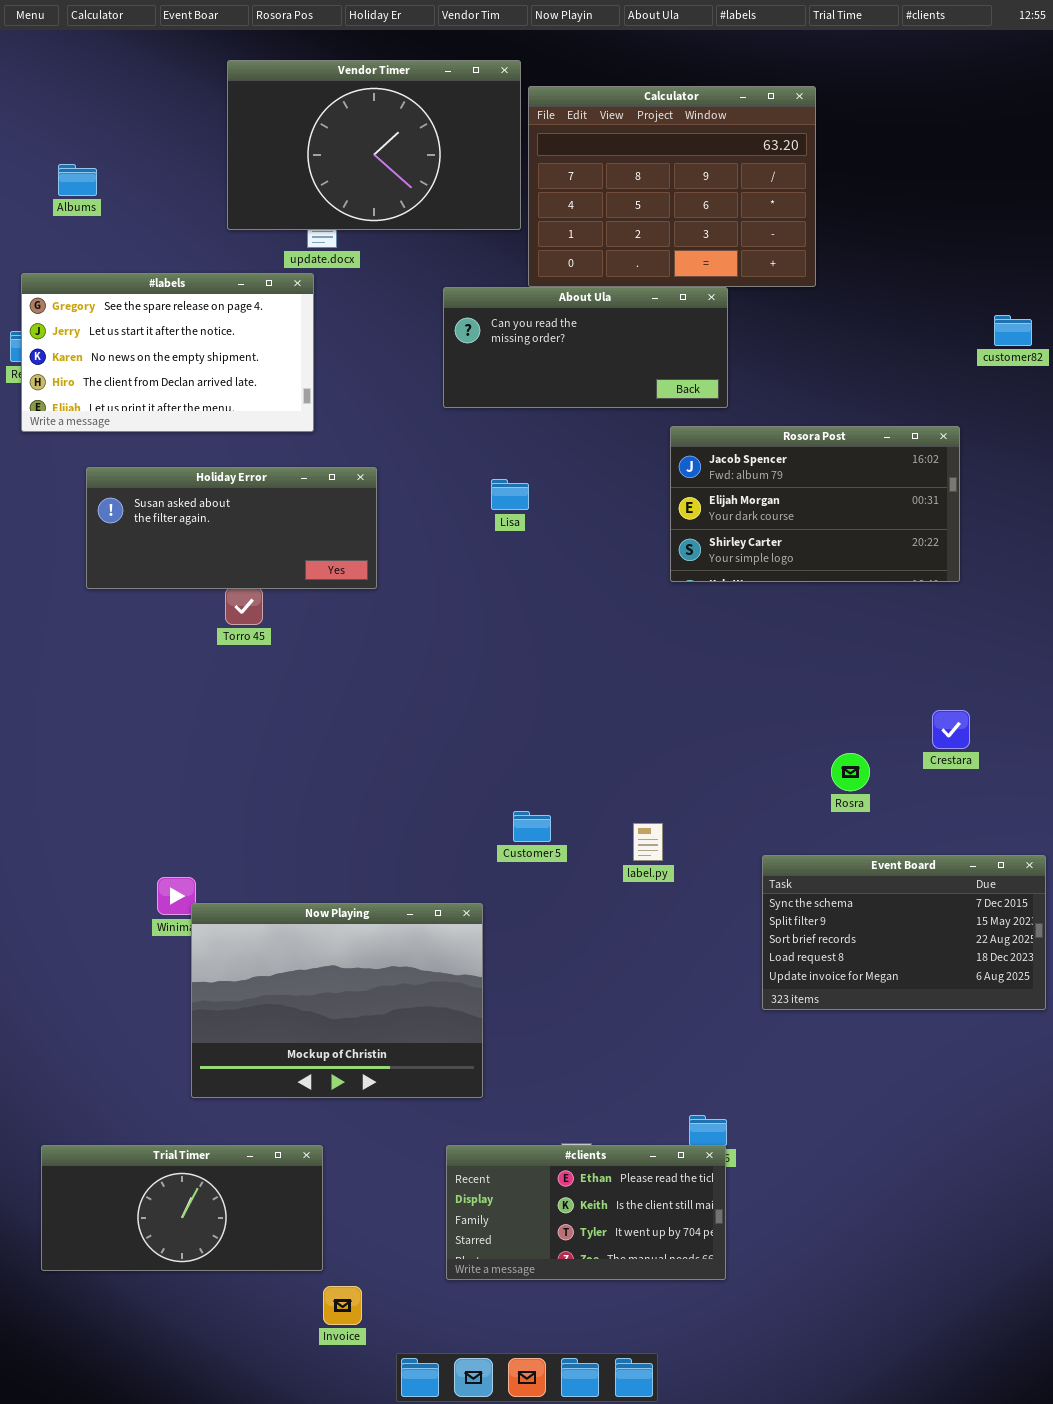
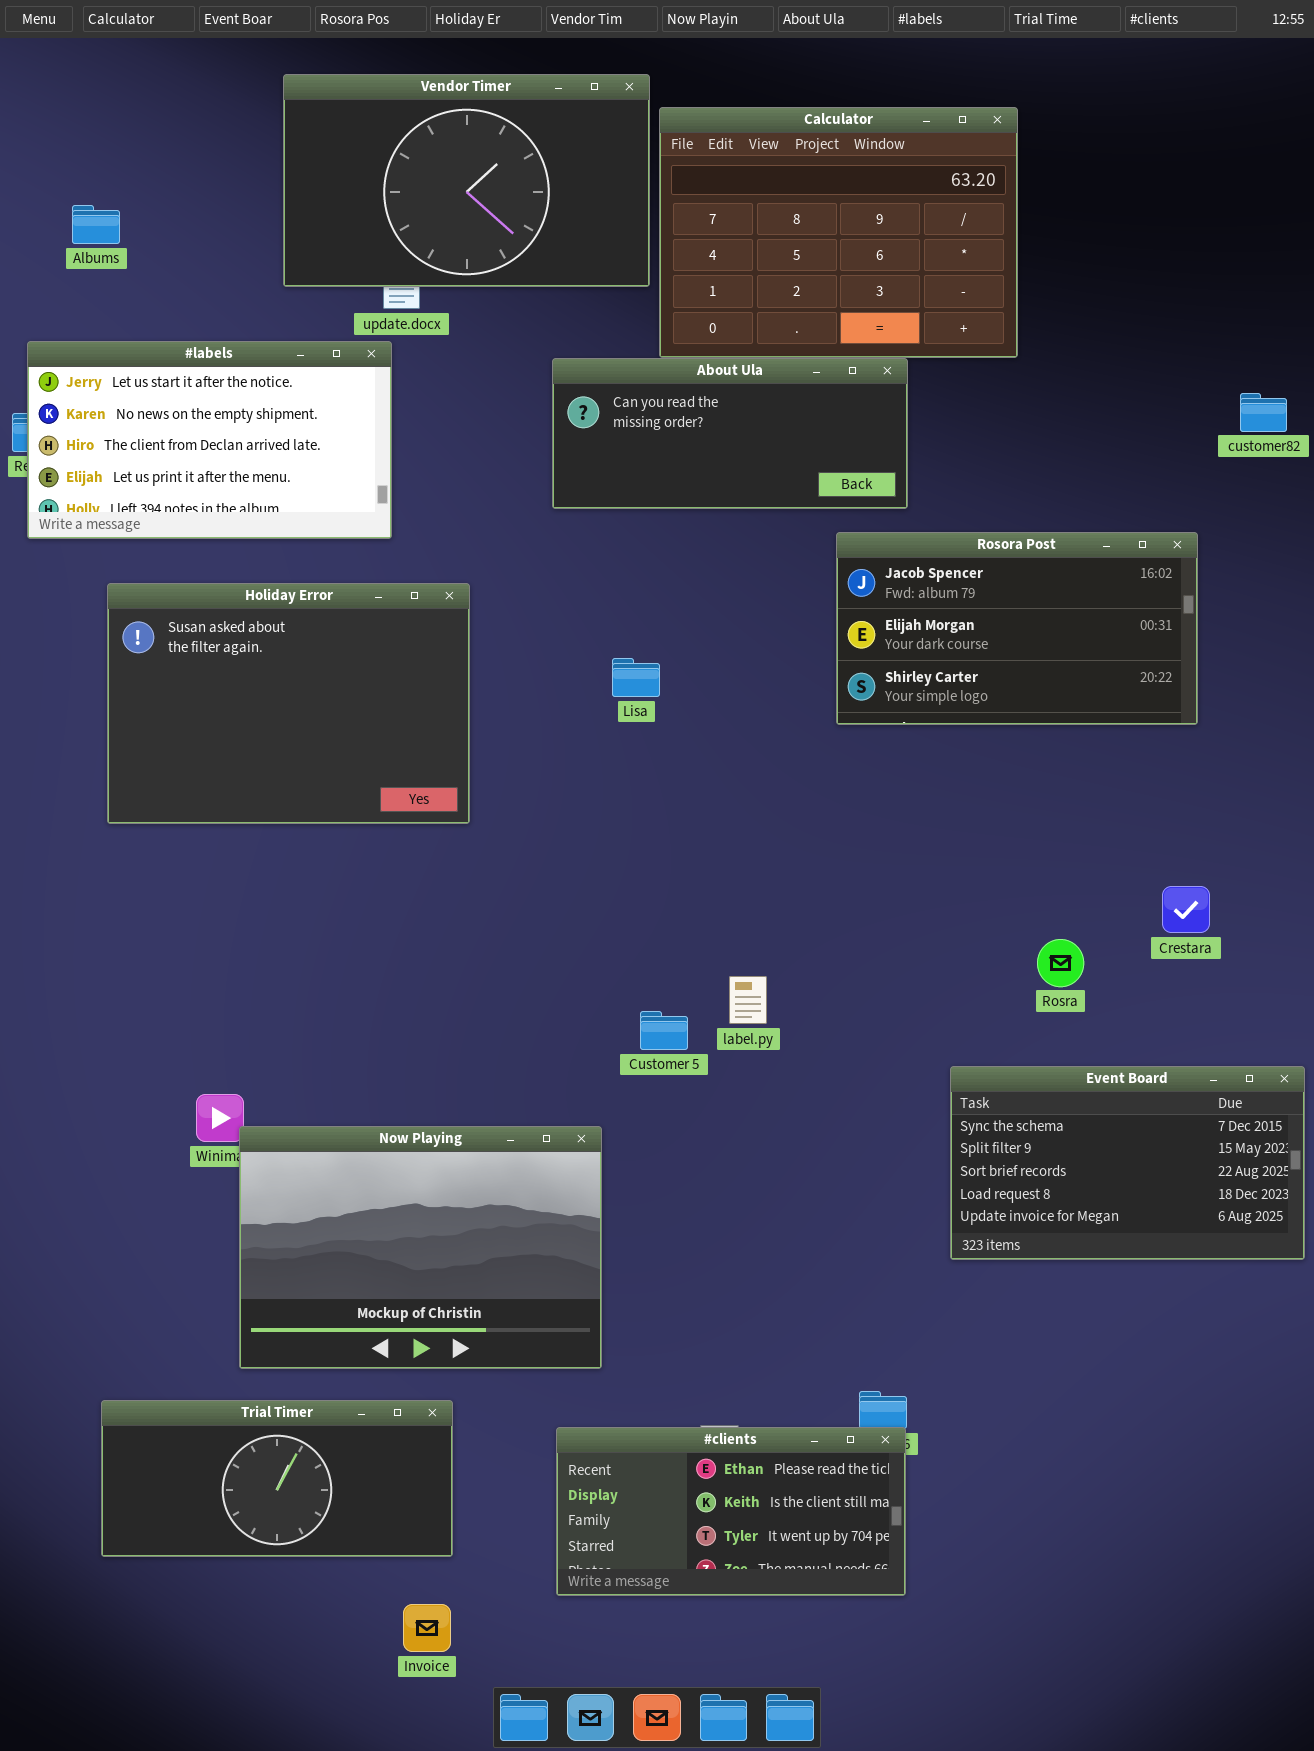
#labels: [21,273,314,432] -> [27,341,392,539], scrolled down 1 row
Holiday Error: [86,467,377,589] -> [107,583,470,824], resized
Lisa: [491,479,529,510] -> [612,658,660,697], moved
label.py: [633,823,663,861] -> [729,976,767,1024], moved
Trial Timer: [41,1145,323,1271] -> [101,1400,453,1557], moved

